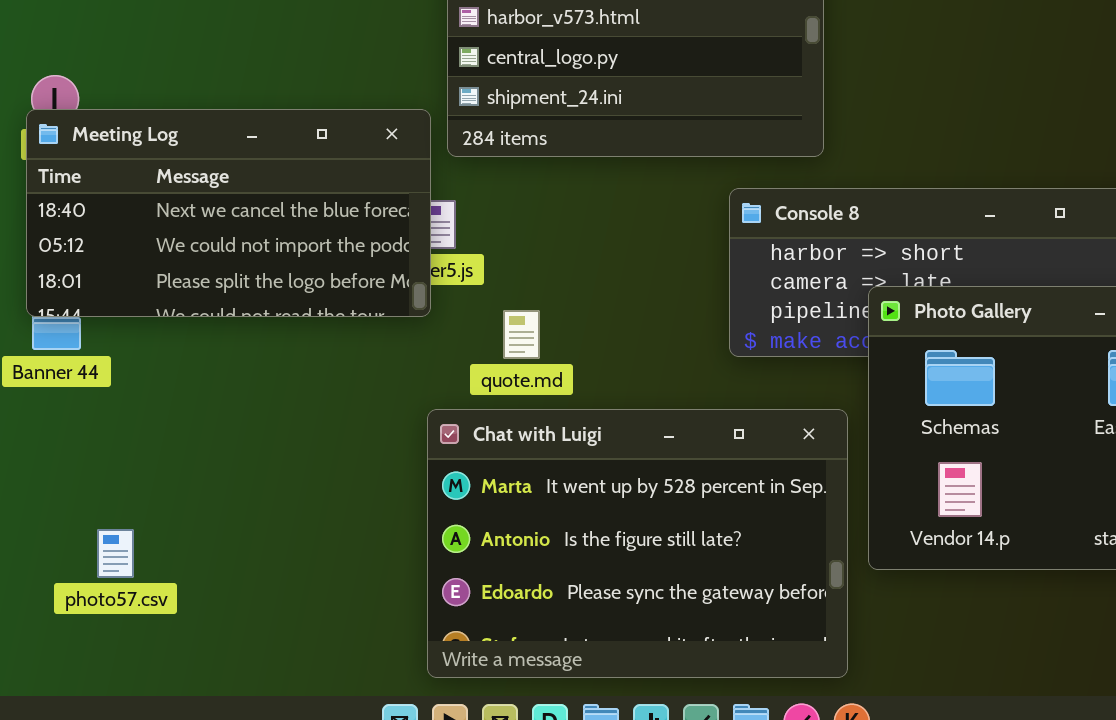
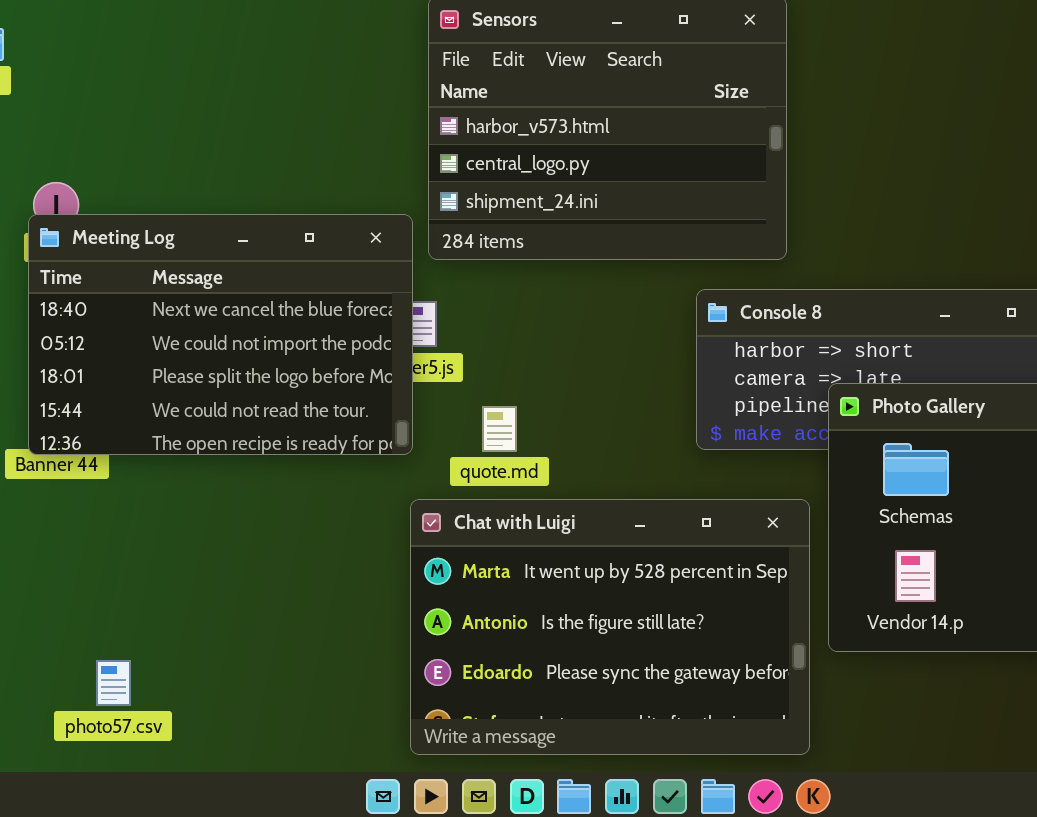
Meeting Log: [26,109,431,317] -> [28,214,413,455], resized
photo57.csv: [97,529,134,578] -> [96,660,131,706], moved

